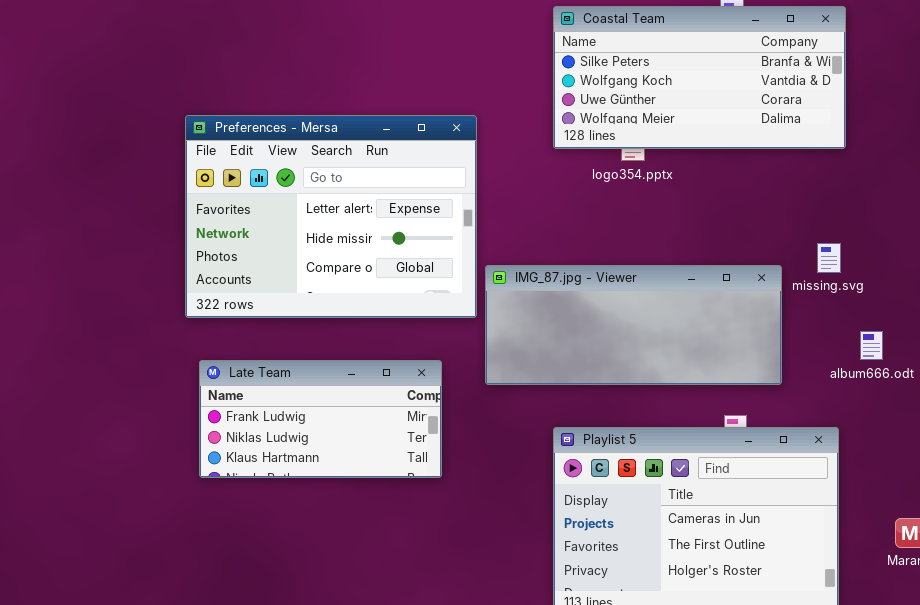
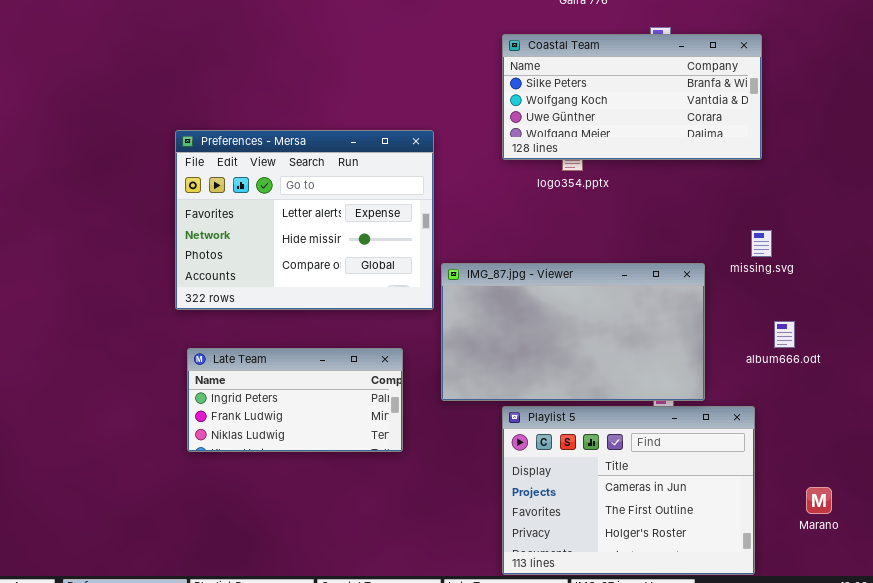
missing.svg: [817,243,841,273] -> [751,230,772,257], moved
IMG_87.jpg - Viewer: [485,265,782,385] -> [441,263,705,401], resized
Late Team: [199,360,442,478] -> [187,348,403,452], scrolled up 1 row

